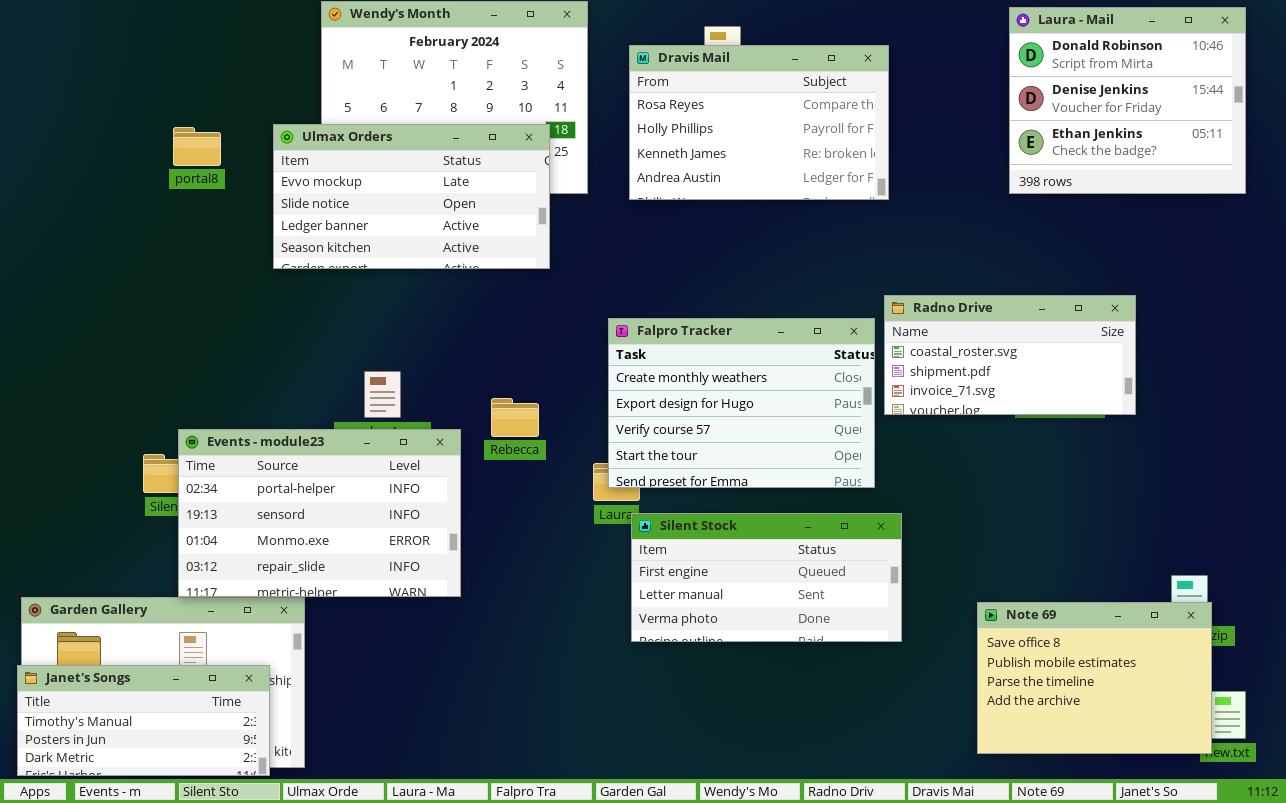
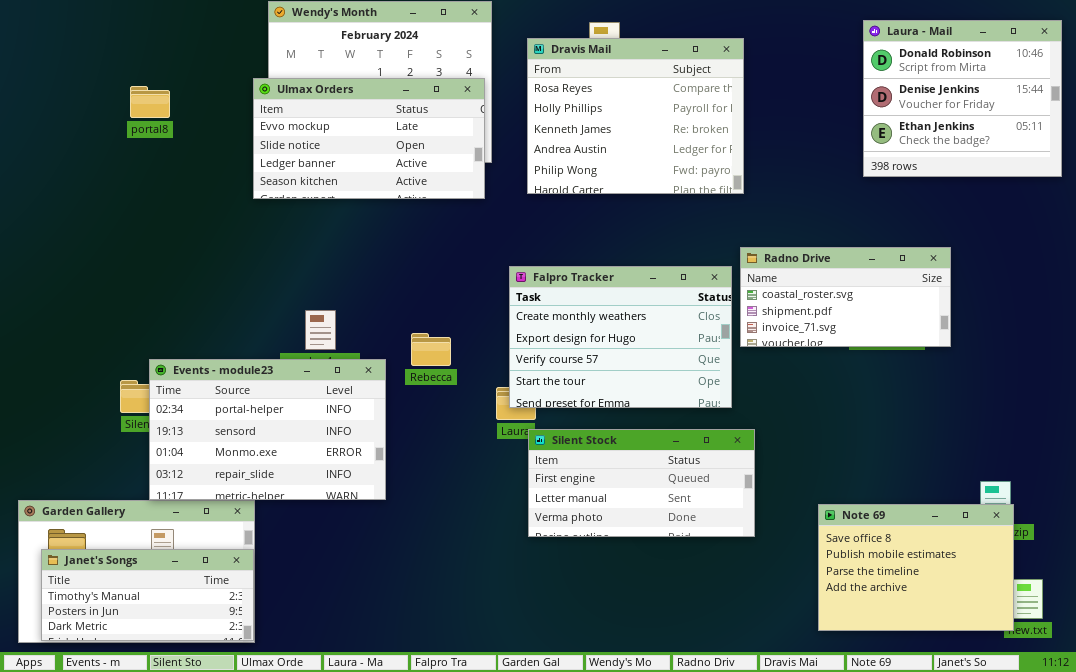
Laura - Mail: [1009,7,1246,194] -> [863,20,1062,177], moved
Dravis Mail: [629,45,889,200] -> [527,38,744,194], resized
Ulmax Orders: [273,124,550,269] -> [253,78,485,199], moved
portal8: [173,127,221,166] -> [130,86,170,118], moved
Janet's Songs: [17,665,270,776] -> [41,549,254,641], moved

